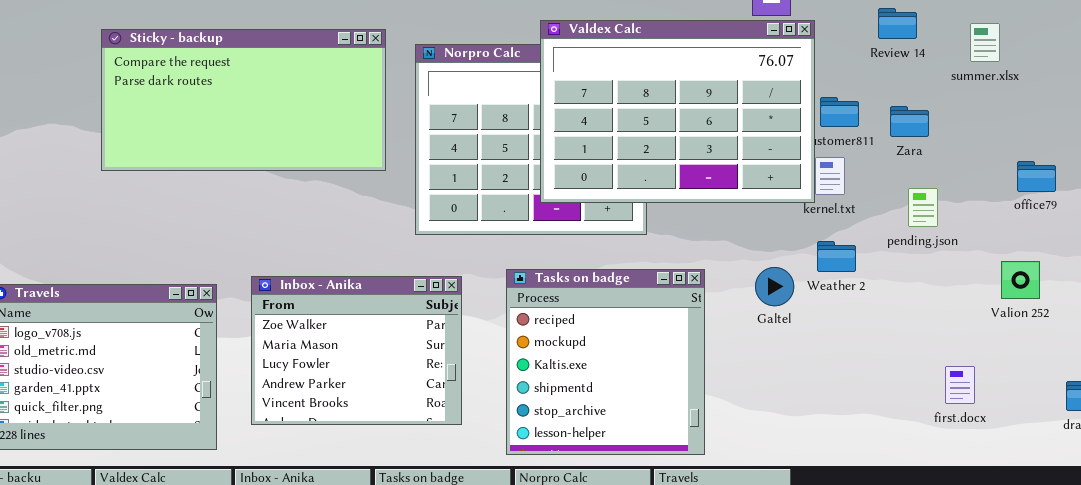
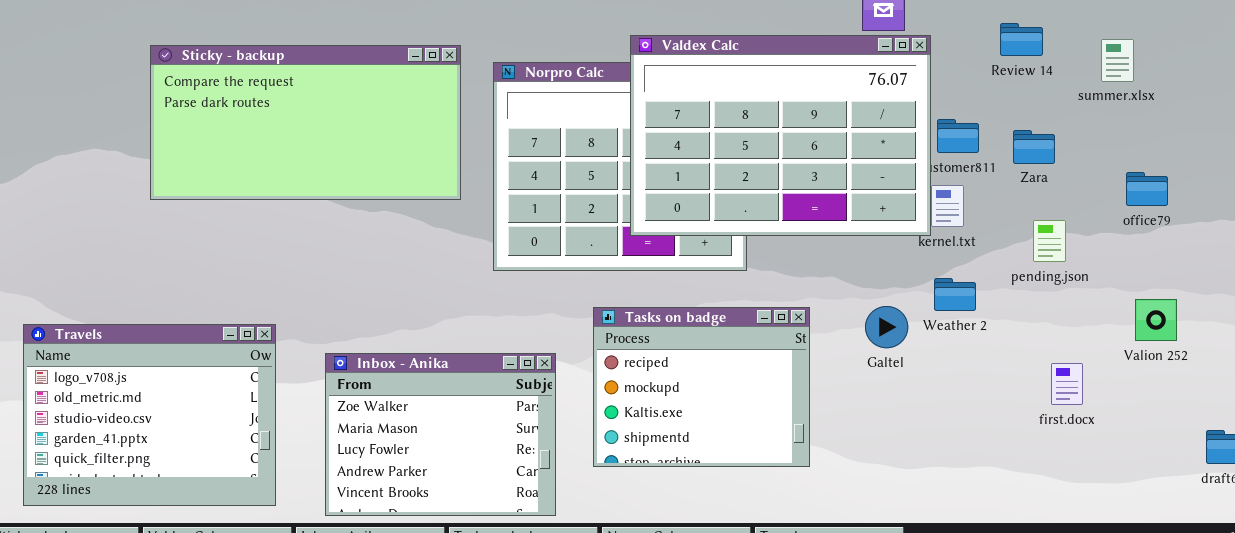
office79: [1017,161,1056,192] -> [1126,172,1168,206], moved
Tasks on badge: [506,269,705,455] -> [593,307,810,467], resized
Inbox - Anika: [251,276,462,425] -> [325,353,556,516], moved
first.docx: [945,366,975,404] -> [1051,363,1083,405], moved

